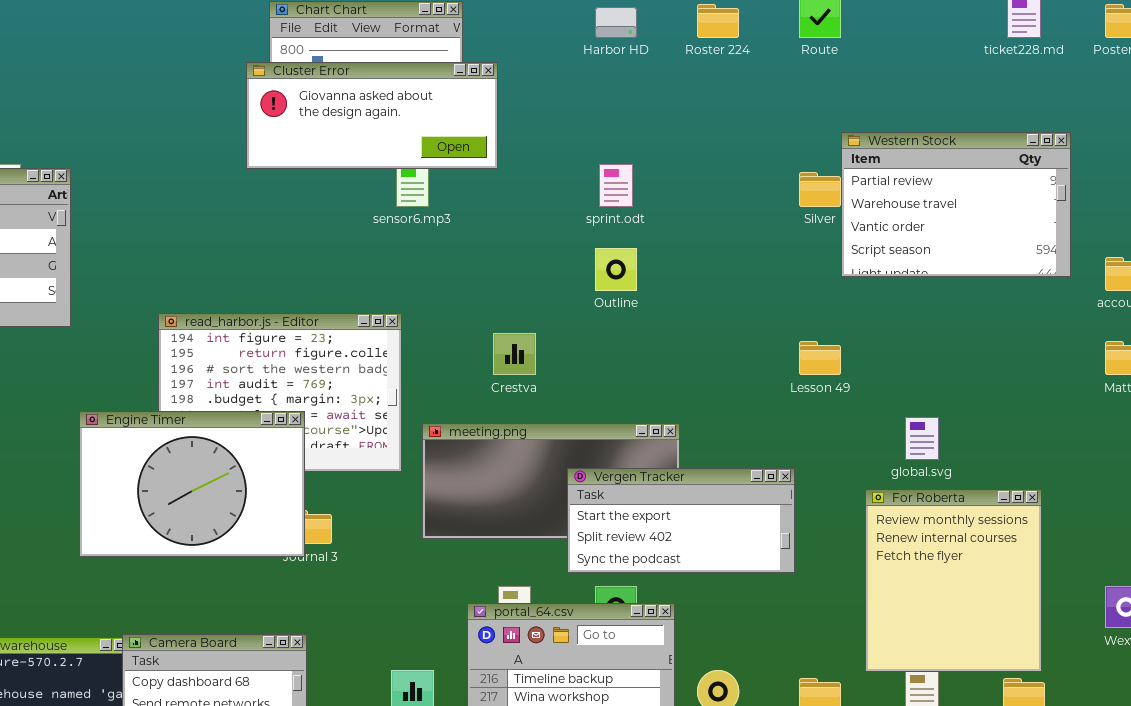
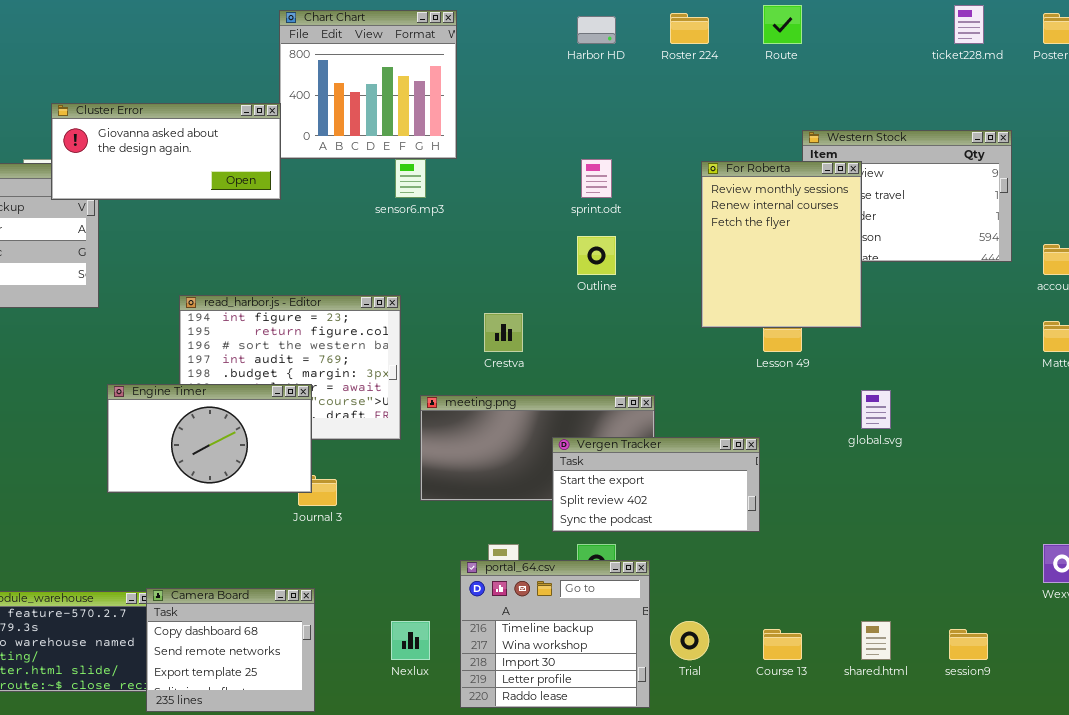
Cluster Error: [246,62,498,169] -> [51,103,281,200], moved
Engine Timer: [79,411,305,557] -> [107,384,312,493], resized
For Roberta: [865,489,1042,672] -> [701,161,862,328], moved

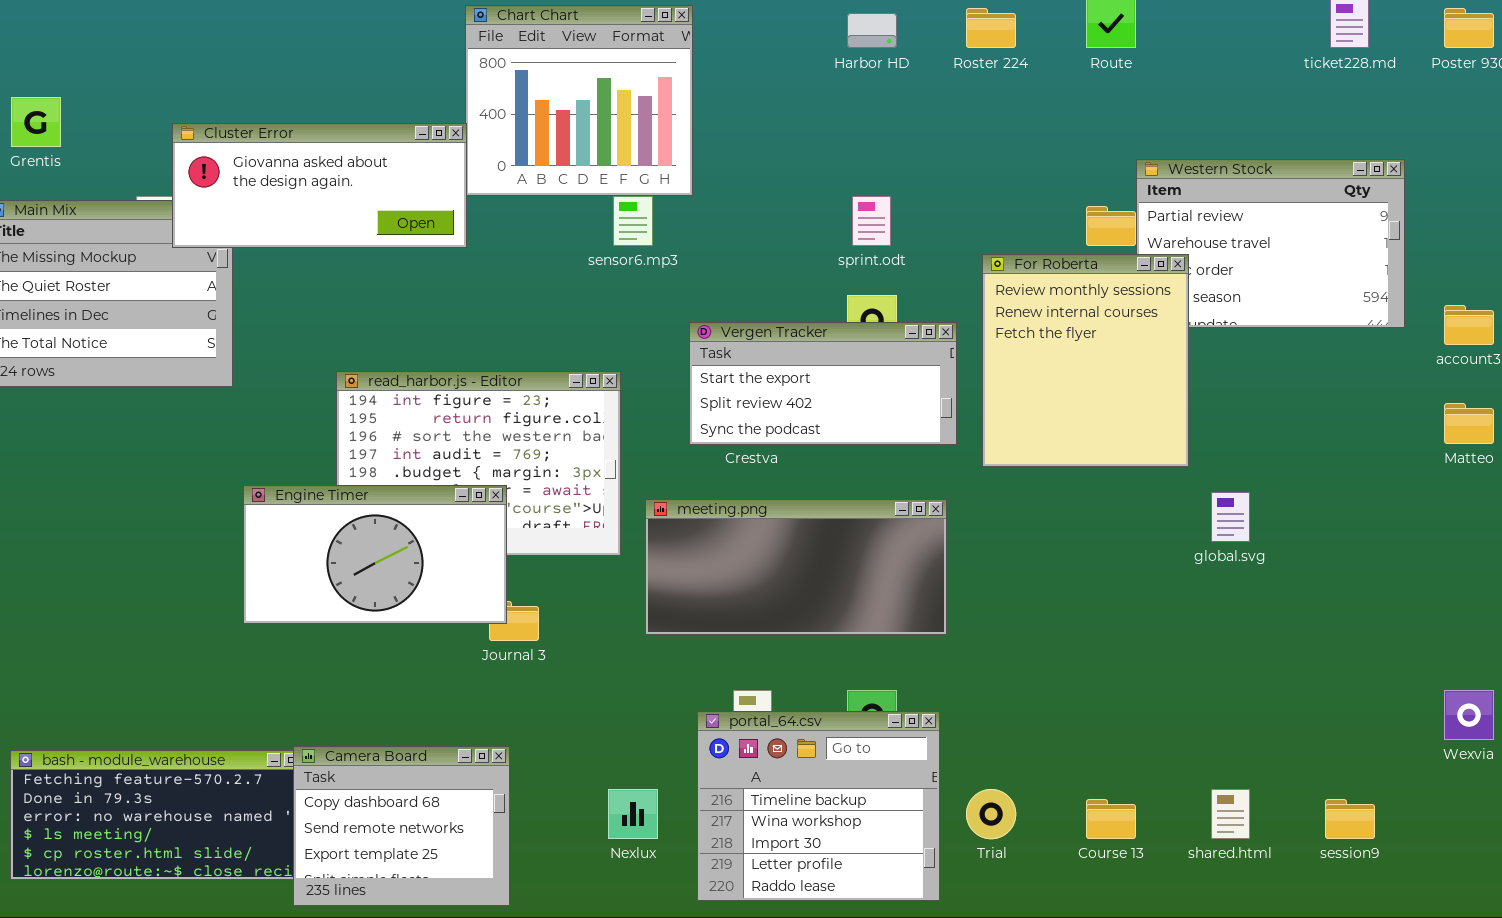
For Roberta: [701,161,862,328] -> [982,254,1189,467], moved
Vergen Tracker: [552,437,760,532] -> [689,322,957,445], moved

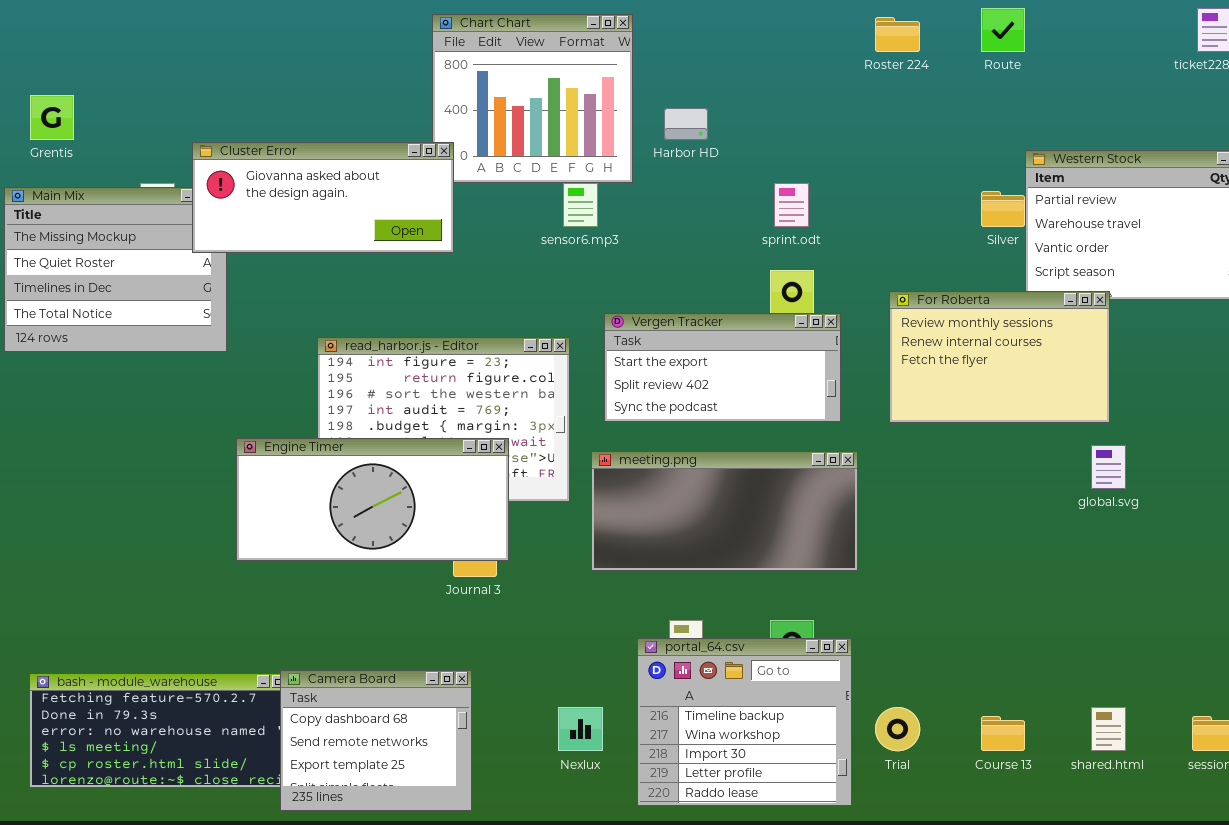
Harbor HD: [847,13,897,48] -> [664,108,708,140], moved
Cluster Error: [172,123,467,248] -> [192,142,454,253], moved
For Roberta: [982,254,1189,467] -> [889,291,1110,423], resized
Vergen Tracker: [689,322,957,445] -> [604,313,841,422], moved
Engine Timer: [243,485,507,624] -> [236,438,509,561], resized

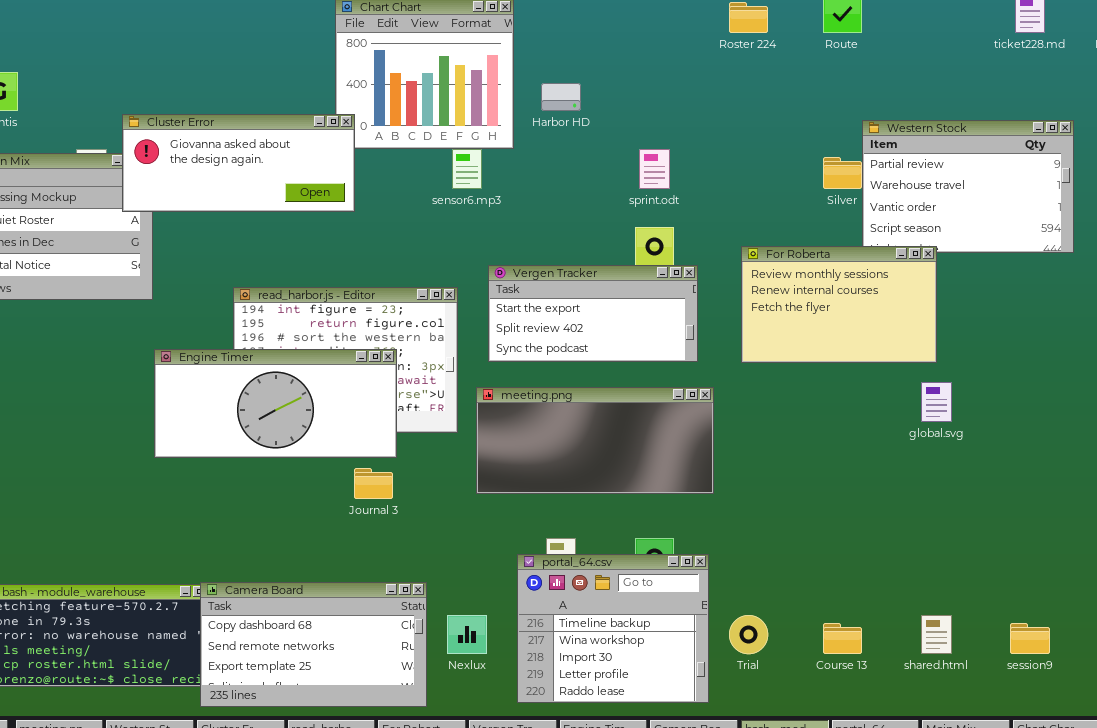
Engine Timer: [236,438,509,561] -> [154,349,397,458], moved
Camera Board: [280,670,472,811] -> [200,582,427,707], resized

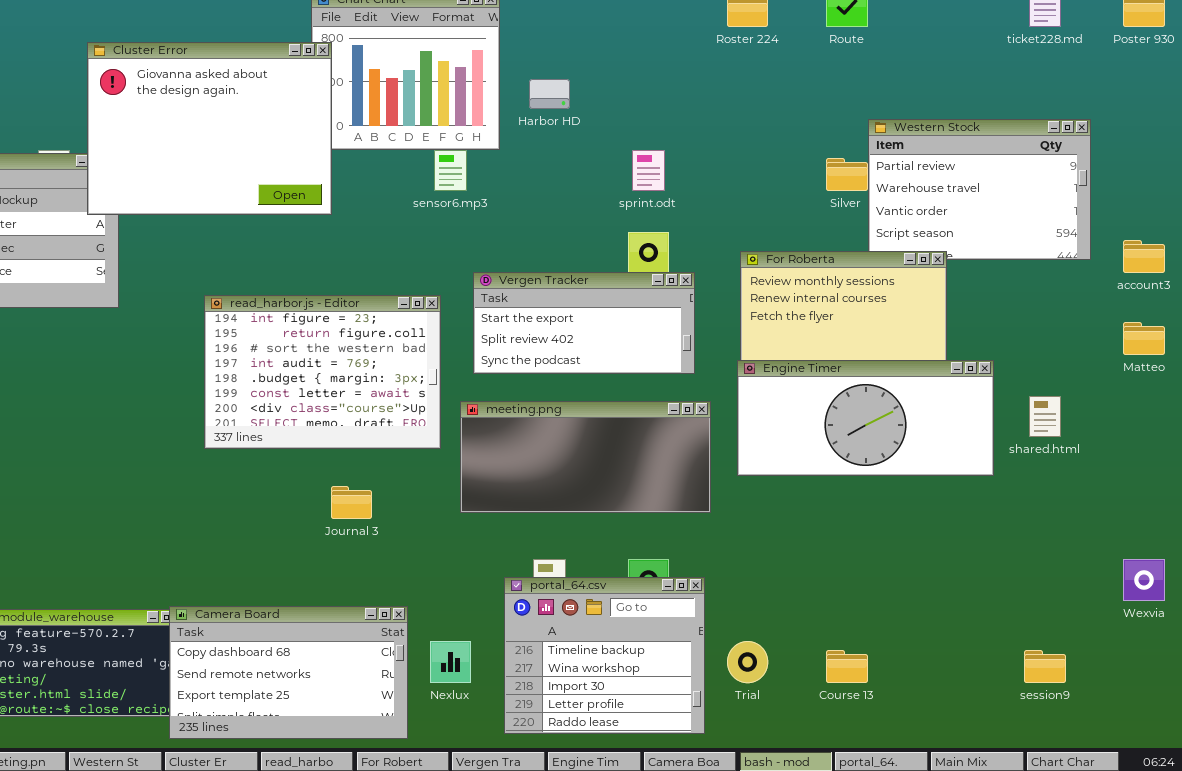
Cluster Error: [122,114,355,212] -> [87,42,332,215], resized
Engine Timer: [154,349,397,458] -> [737,360,994,476], moved
shared.html: [921,615,952,654] -> [1029,396,1061,437], moved

